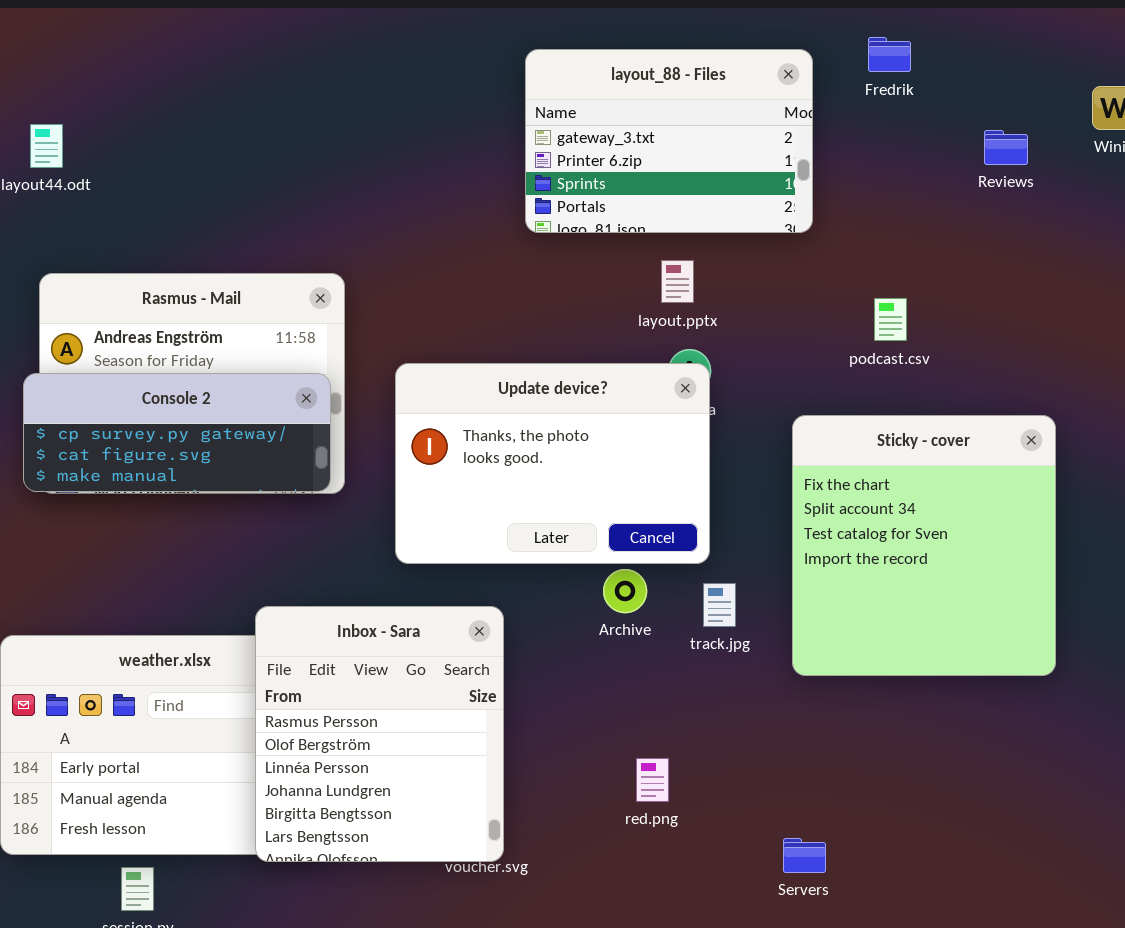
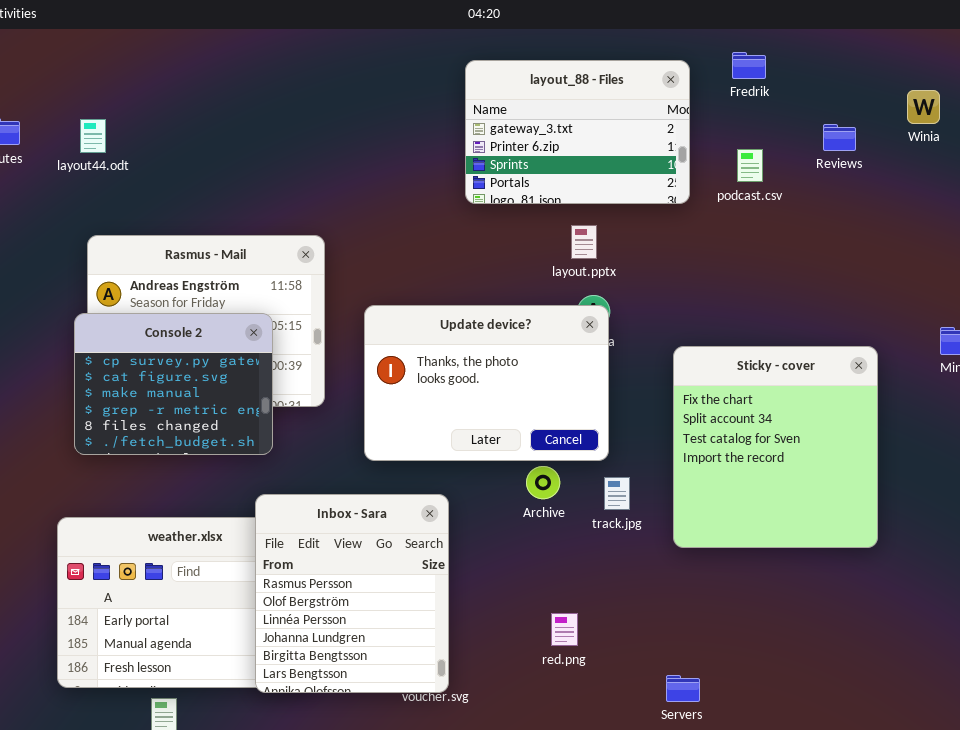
podcast.csv: [874,298,907,341] -> [737,149,763,182], moved
Console 2: [23,373,331,492] -> [74,313,273,455], resized

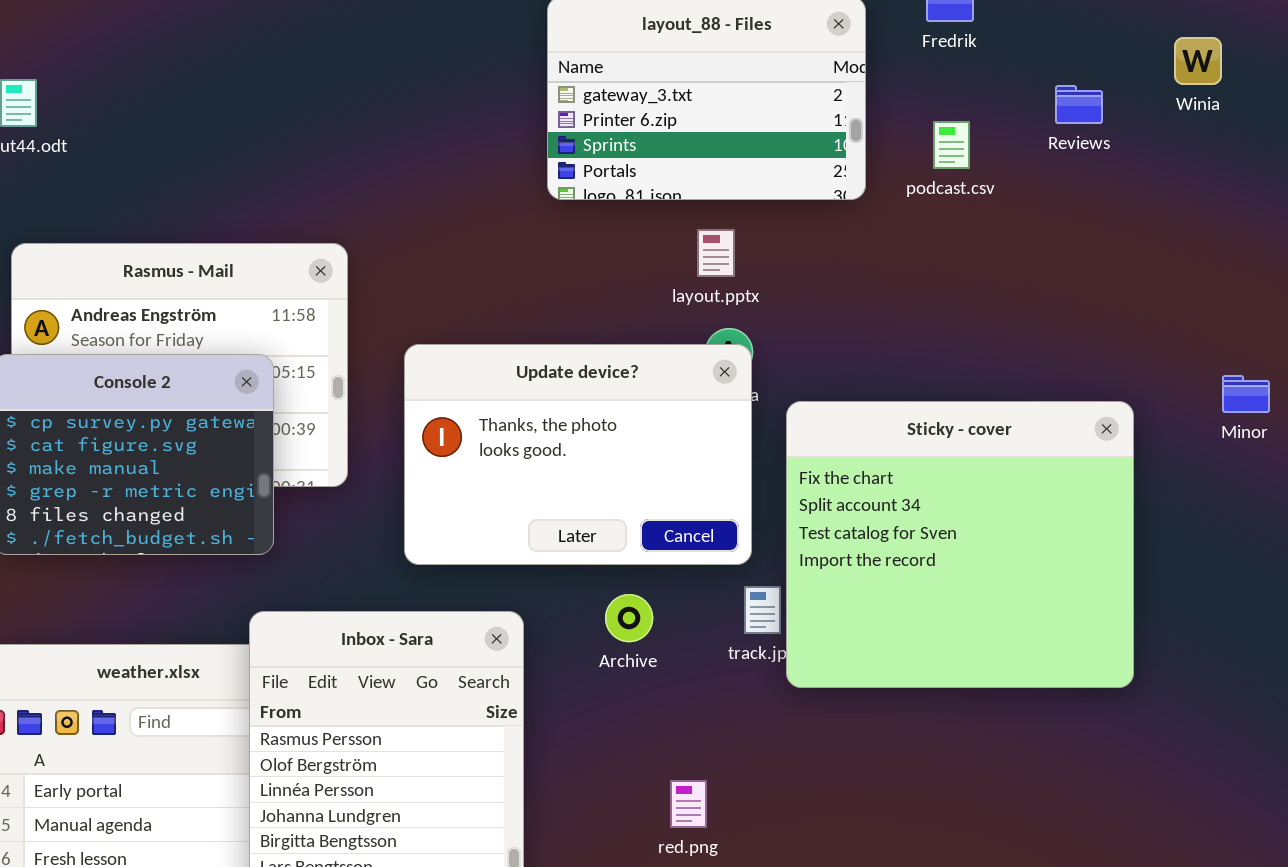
Sticky - cover: [673,346,878,548] -> [786,401,1134,688], resized
Archive: [526,466,560,499] -> [605,594,653,642], moved

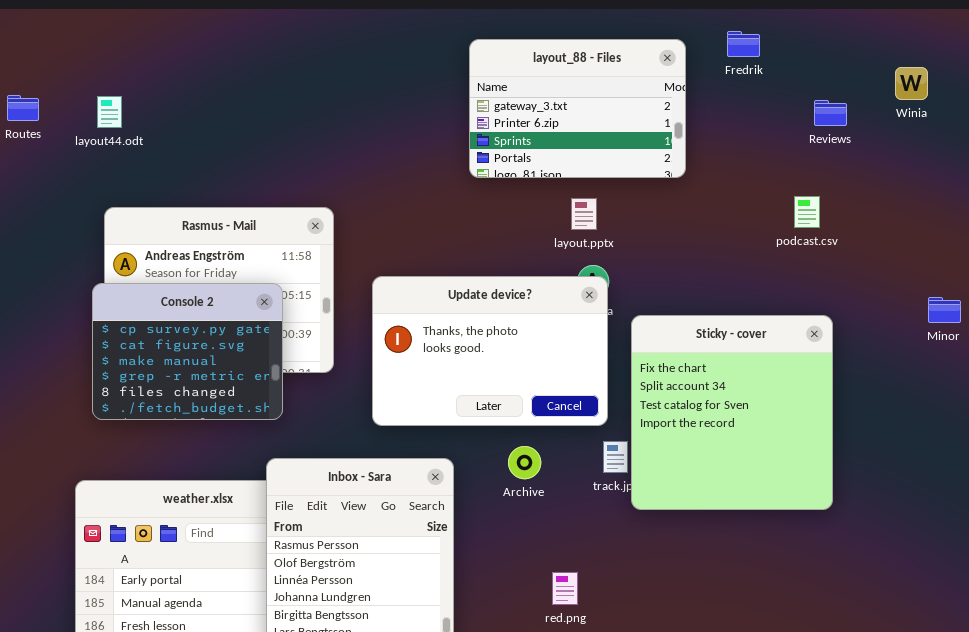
podcast.csv: [933,121,970,169] -> [794,196,820,228], moved
Sticky - cover: [786,401,1134,688] -> [631,315,833,510], resized

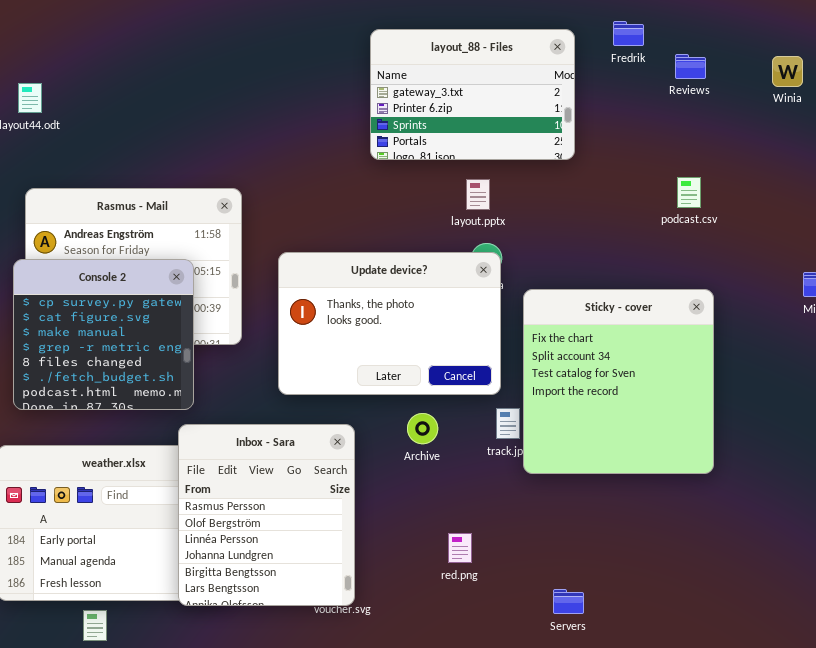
Reviews: [814,100,847,126] -> [675,54,706,79], moved
Console 2: [92,283,283,420] -> [13,259,194,410], resized

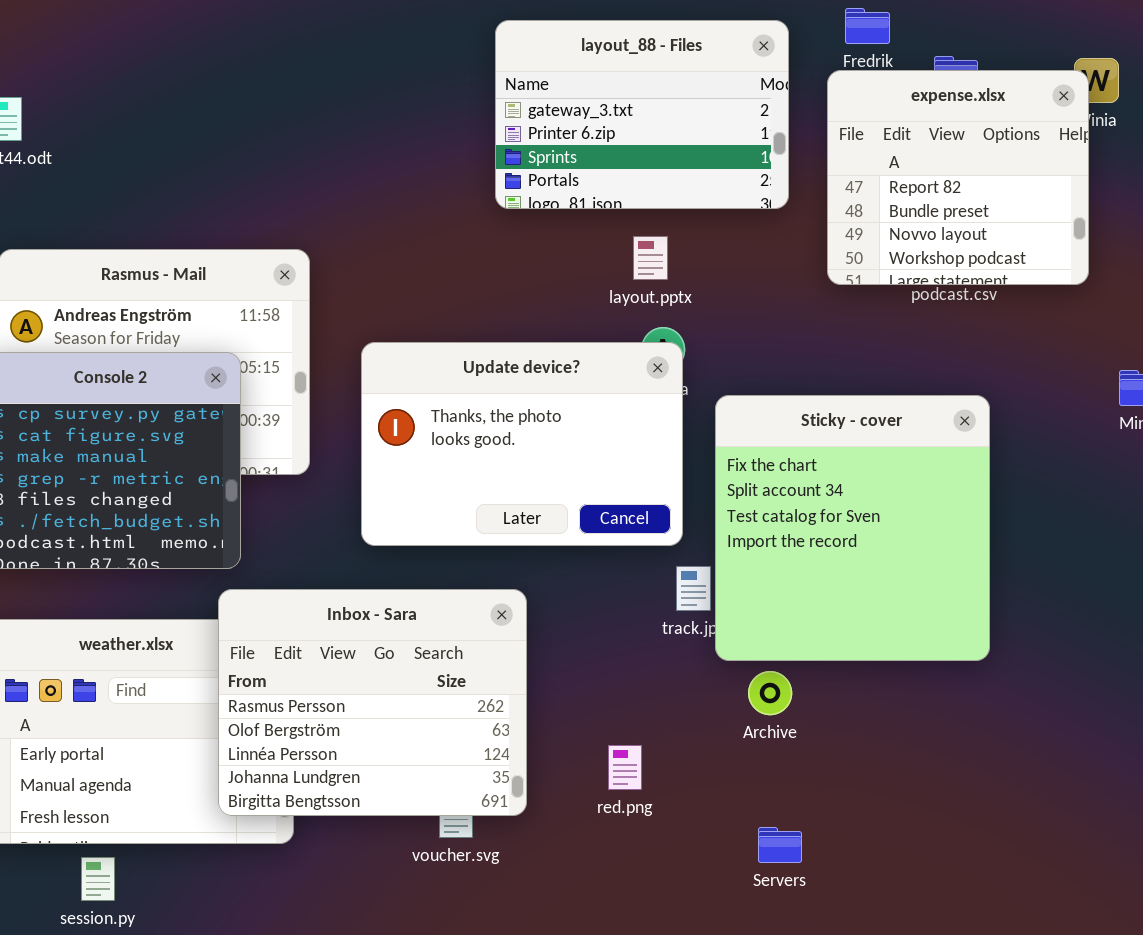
expense.xlsx: none -> [827,70,1089,285], opened
Archive: [407,413,438,444] -> [748,671,792,715], moved
Inbox - Sara: [178,424,355,606] -> [218,589,527,816], resized

